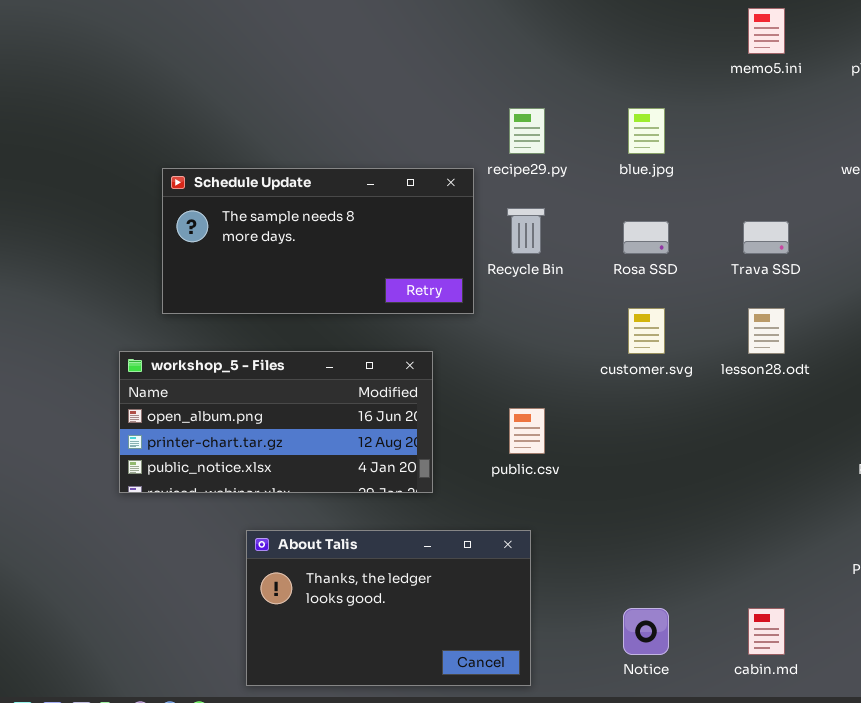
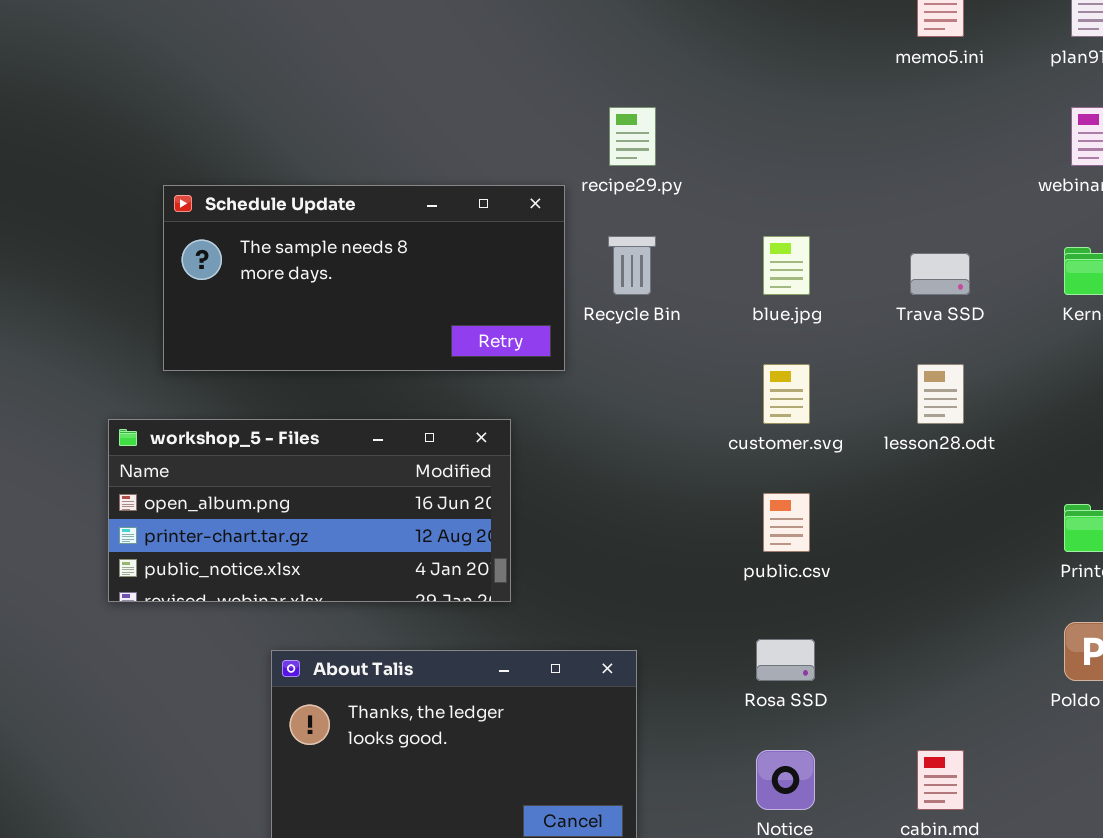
blue.jpg: [628,108,665,154] -> [763,236,810,295], moved
Rosa SSD: [623,221,669,254] -> [756,639,815,681], moved
public.csv: [509,408,545,454] -> [763,493,810,552], moved

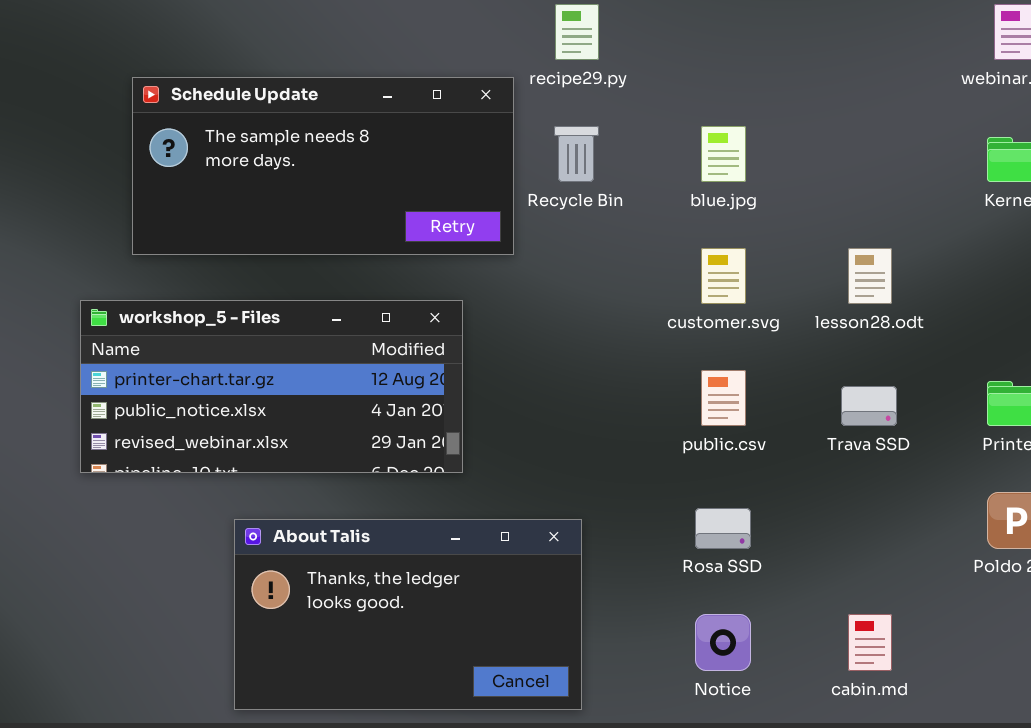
Trava SSD: [910,253,970,295] -> [841,386,897,426], moved
workshop_5 - Files: [108,419,511,602] -> [80,300,463,473], scrolled down 1 row

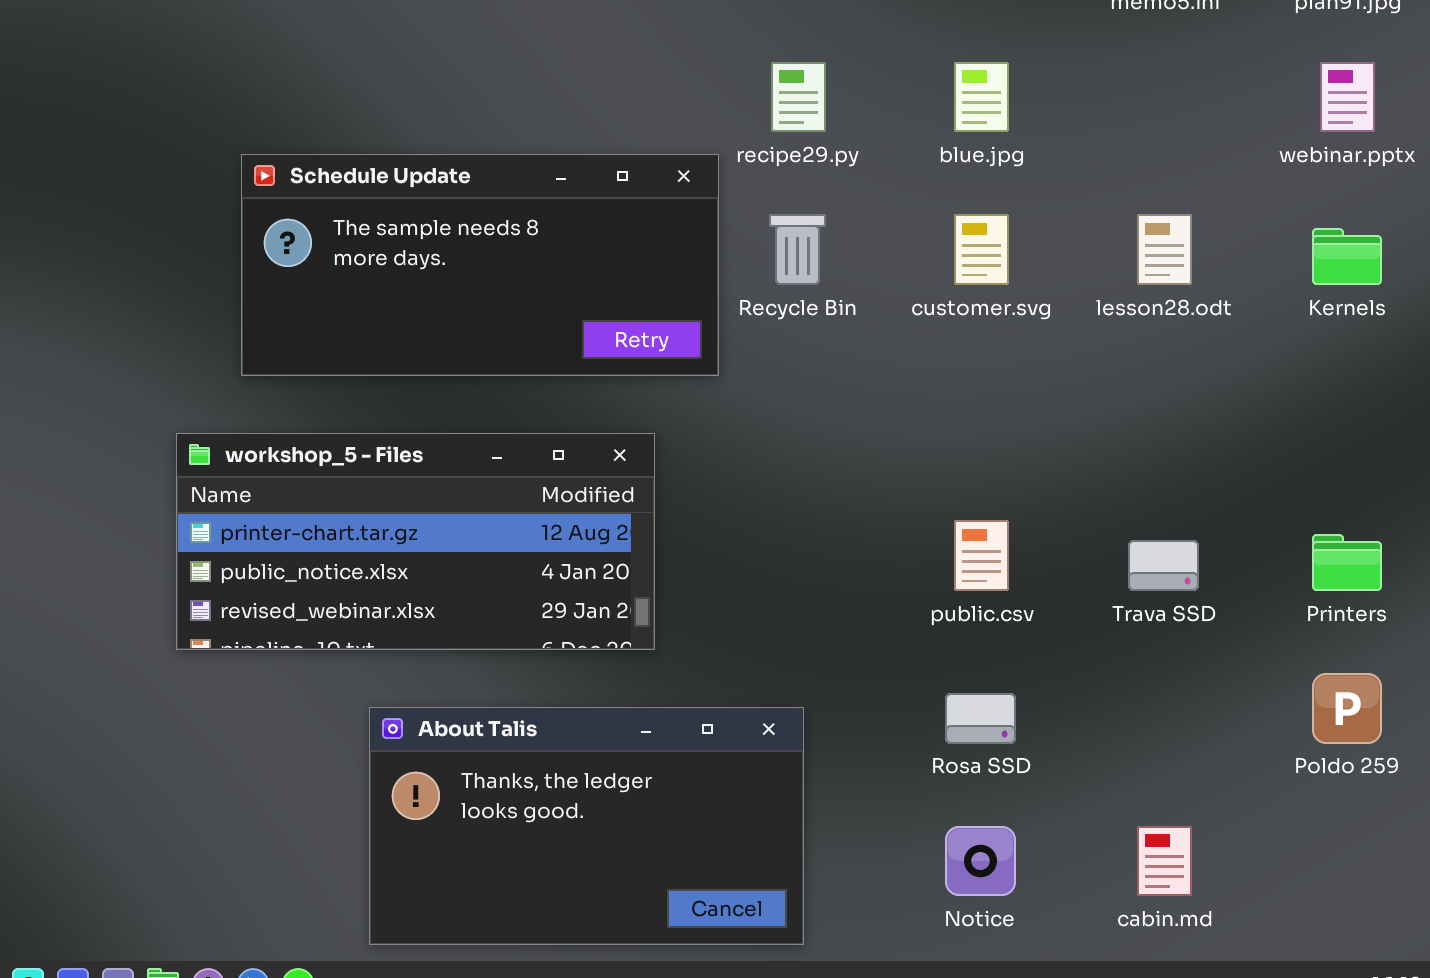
blue.jpg: [701,126,746,182] -> [954,62,1009,132], moved
customer.svg: [701,248,746,304] -> [954,214,1009,285], moved
lesson28.odt: [848,248,892,304] -> [1137,214,1192,285], moved

